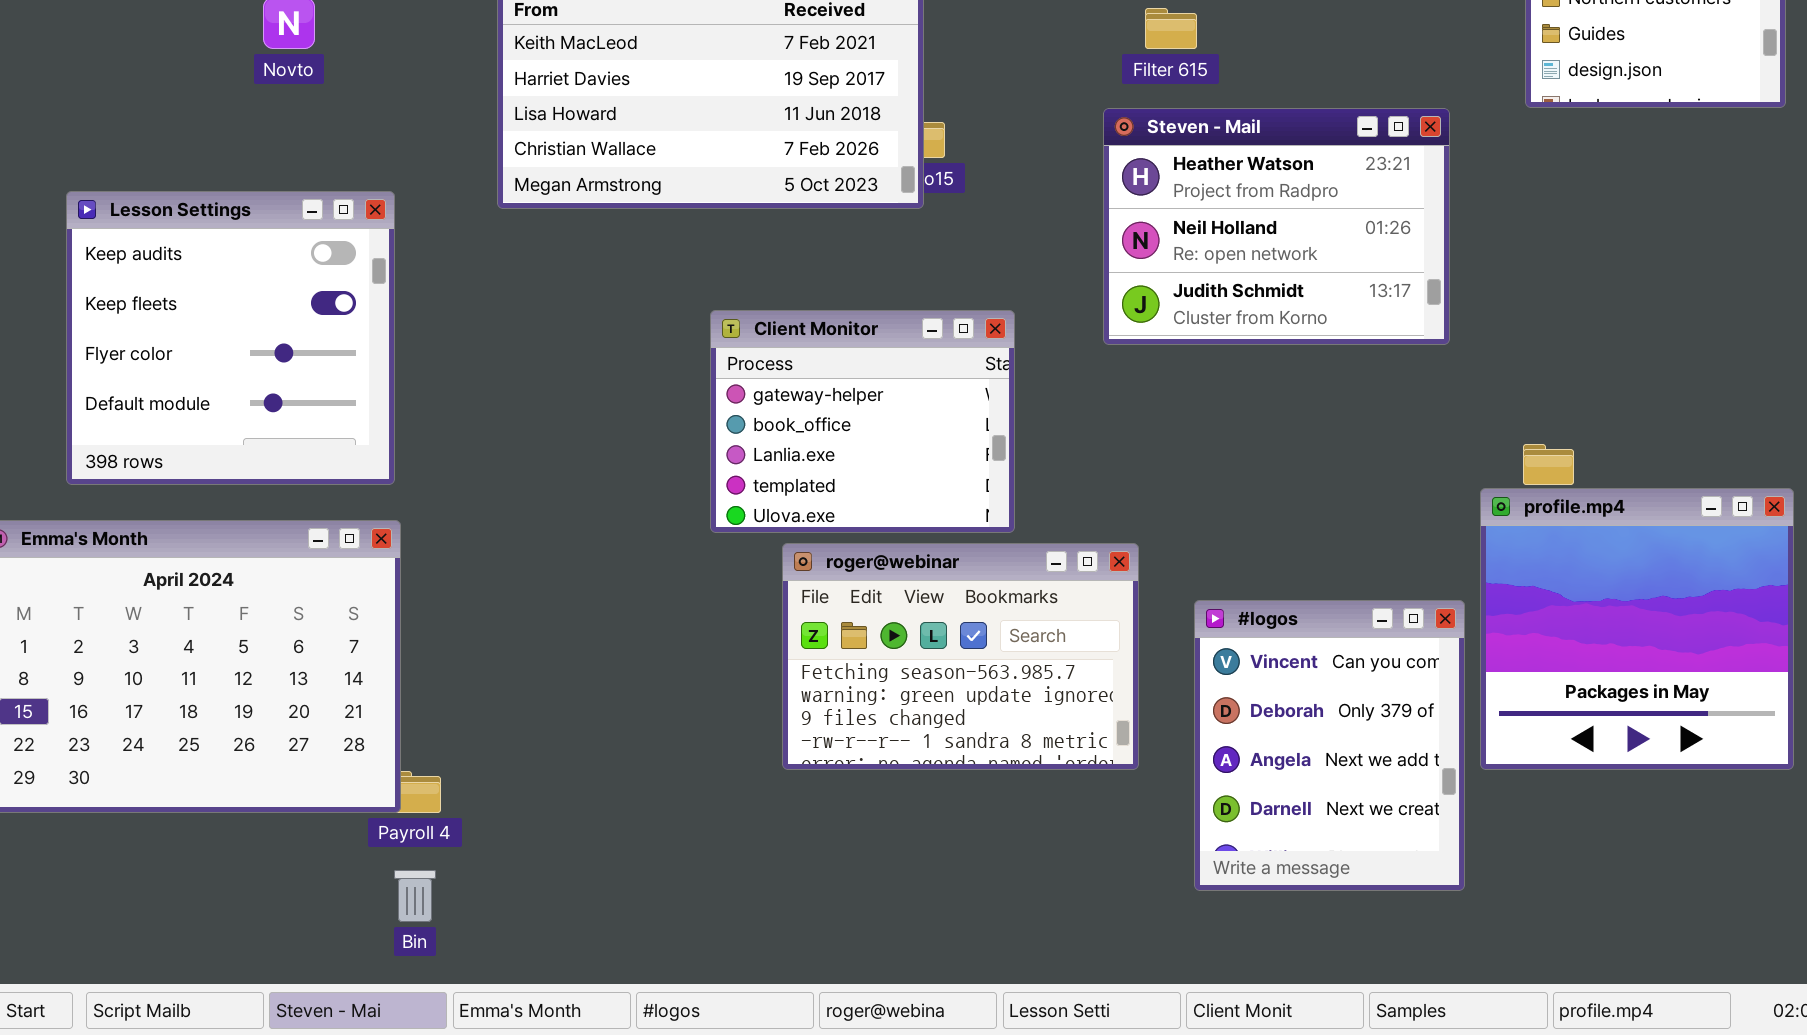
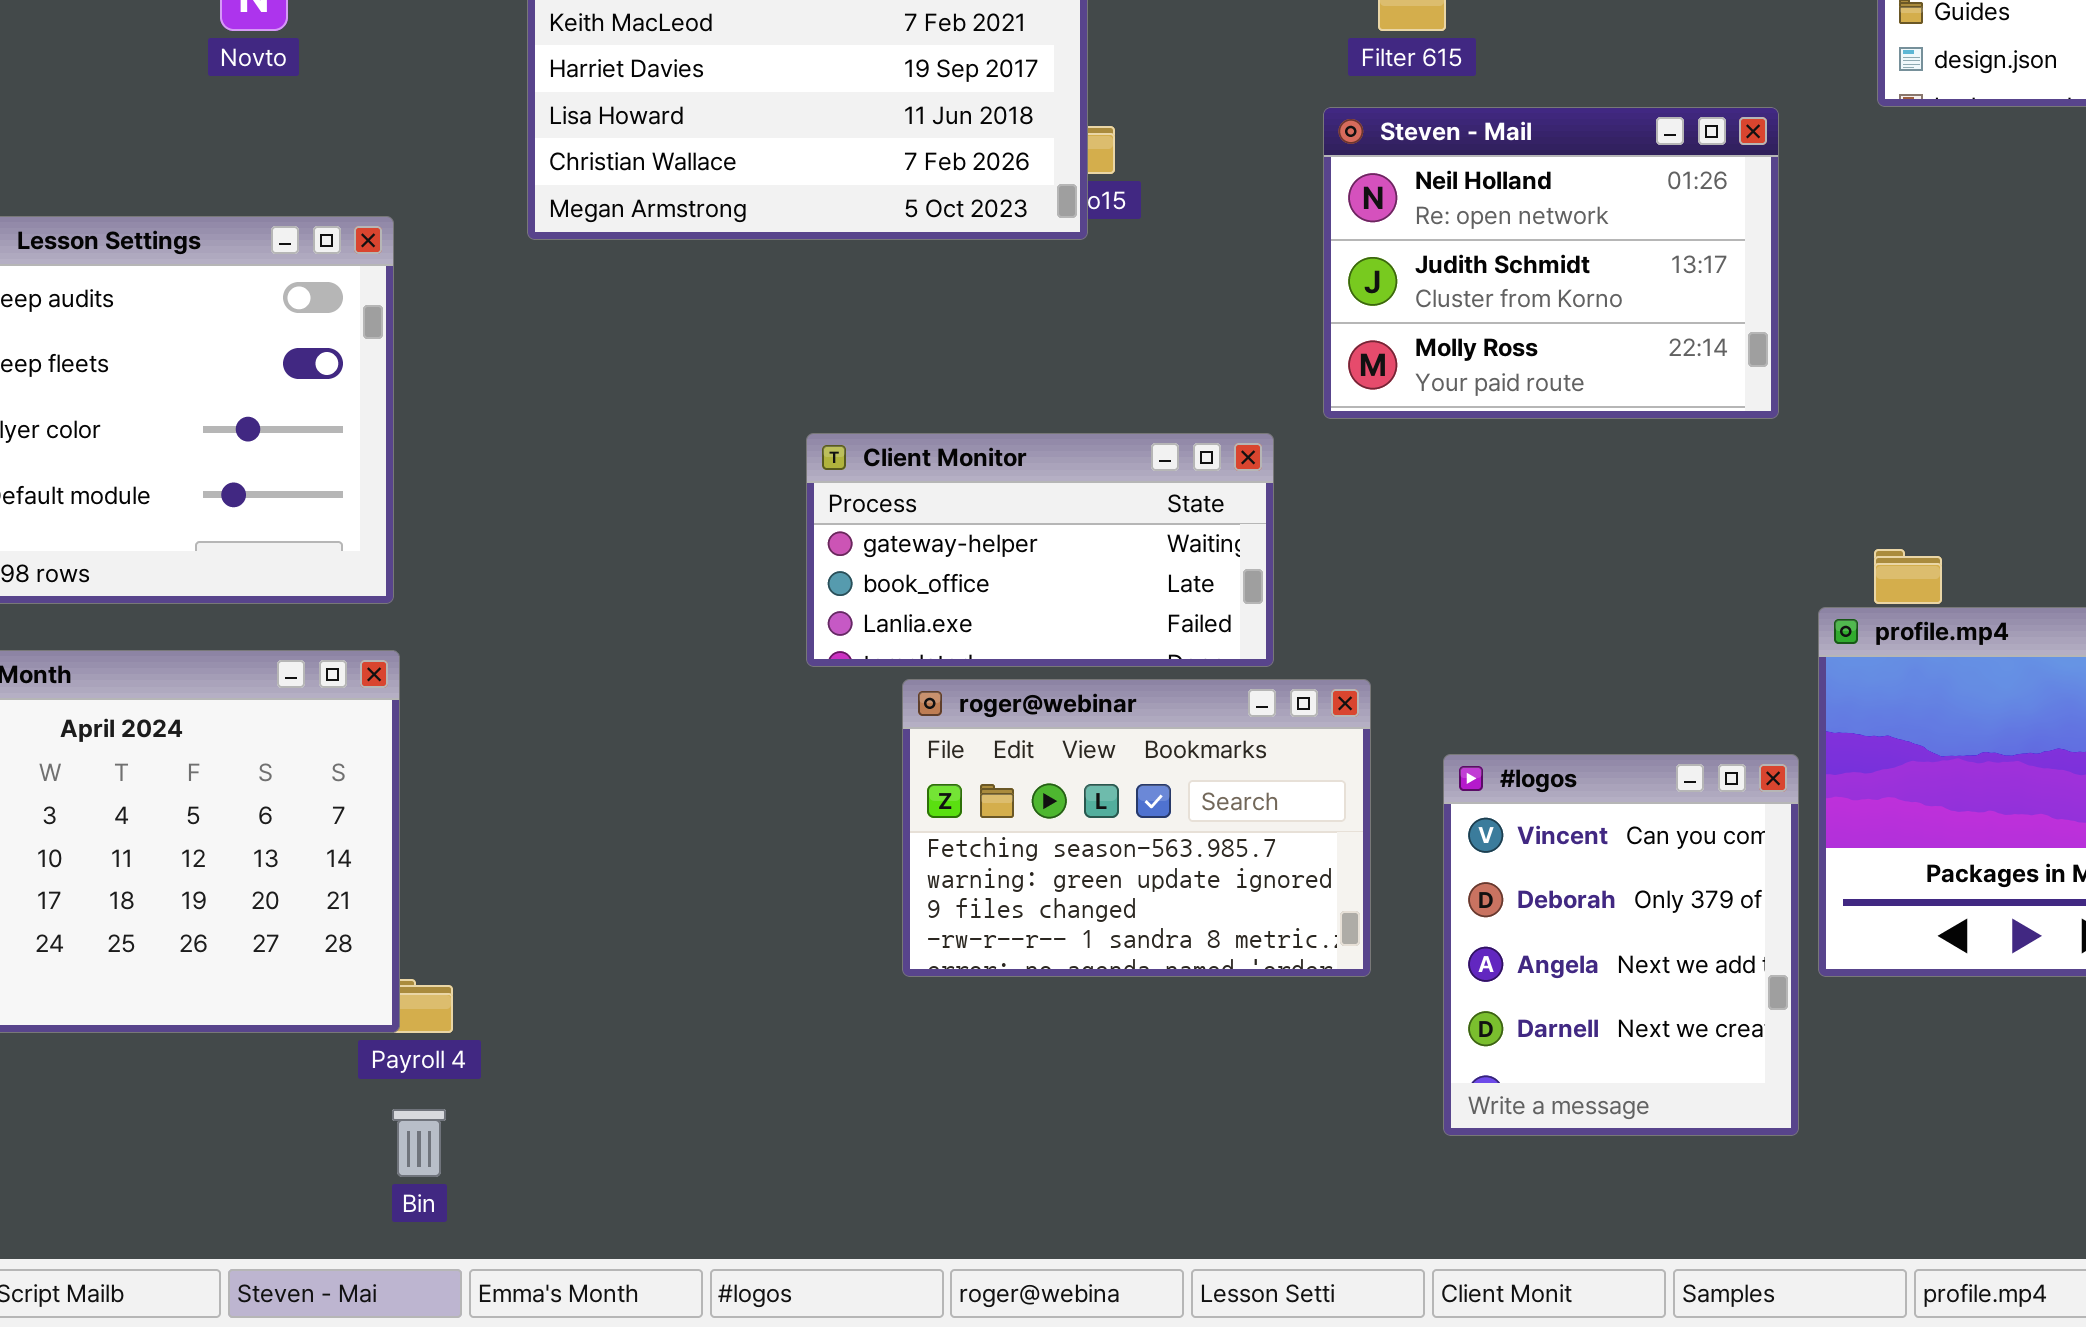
Steven - Mail: [1103,108,1450,345] -> [1323,107,1779,419], scrolled down 1 row
Client Monitor: [710,310,1015,533] -> [806,433,1274,667], resized

